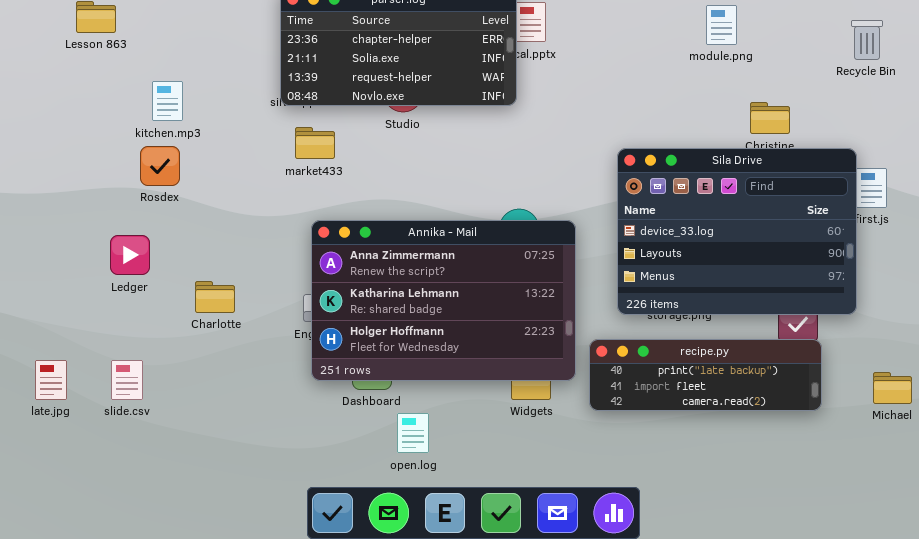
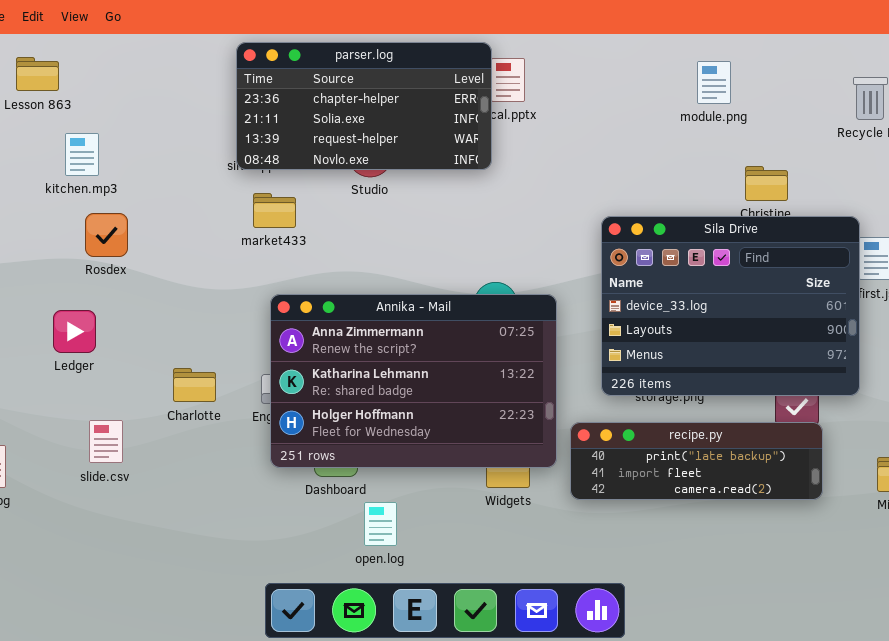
kitchen.mp3: [152,81,183,121] -> [65,133,99,176], moved
Charlotte: [195,281,235,313] -> [173,368,216,402], moved
slide.csv: [111,360,143,400] -> [89,420,123,463], moved

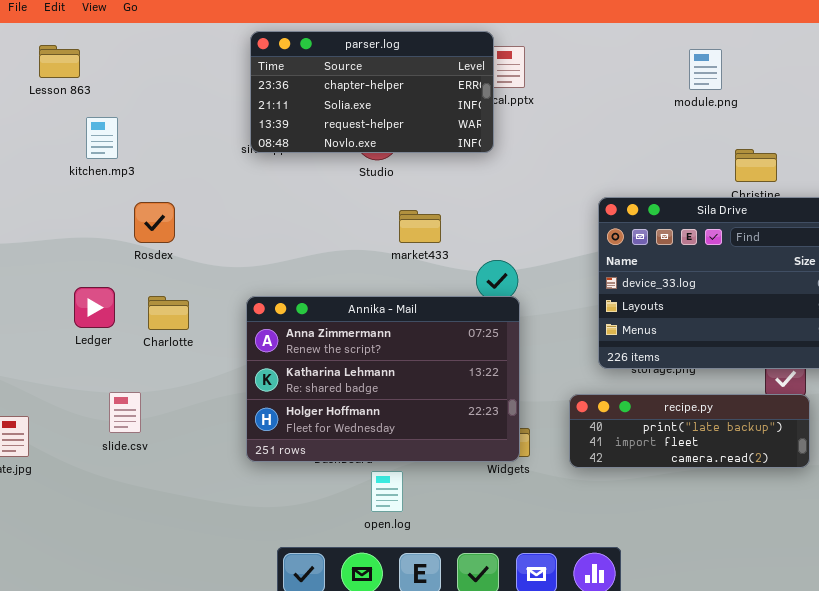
market433: [253,193,296,228] -> [399,210,441,243], moved
Rosdex: [85,213,128,257] -> [134,202,175,243], moved
Annika - Mail: [270,294,557,468] -> [246,296,520,462], moved
Charlotte: [173,368,216,402] -> [148,296,189,330], moved

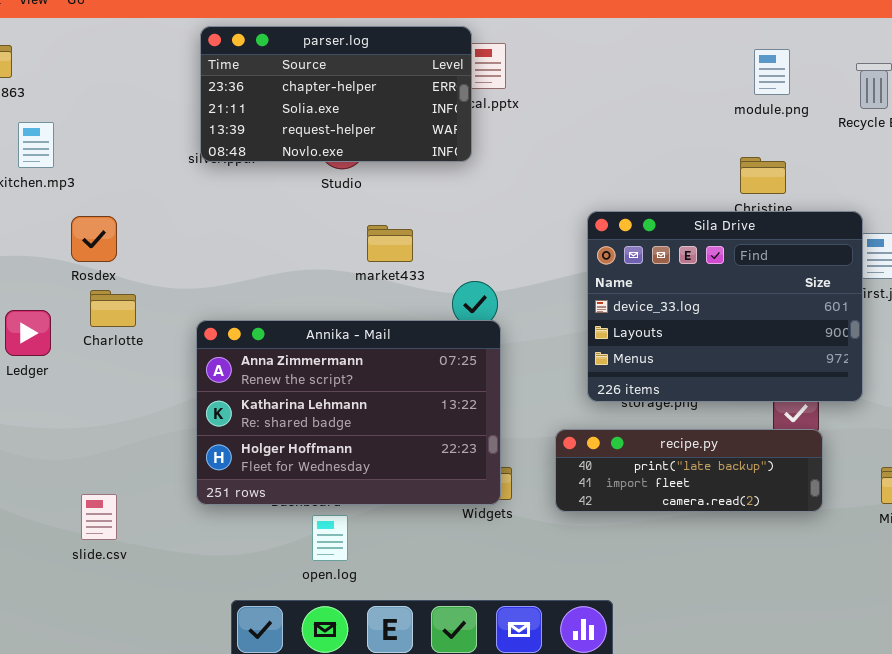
module.png: [689,49,722,90] -> [754,49,790,95], moved
Charlotte: [148,296,189,330] -> [90,290,136,327], moved
slide.csv: [109,392,141,433] -> [81,494,117,540], moved
open.log: [371,471,403,512] -> [312,515,348,561], moved

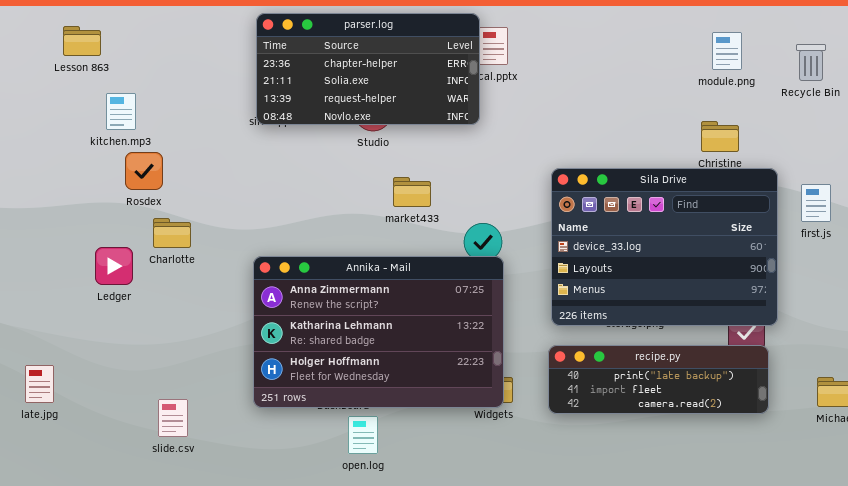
Sila Drive: [587,211,863,402] -> [551,168,778,326], moved
Rosdex: [71,216,117,262] -> [125,152,163,190], moved
Charlotte: [90,290,136,327] -> [153,218,191,248], moved

